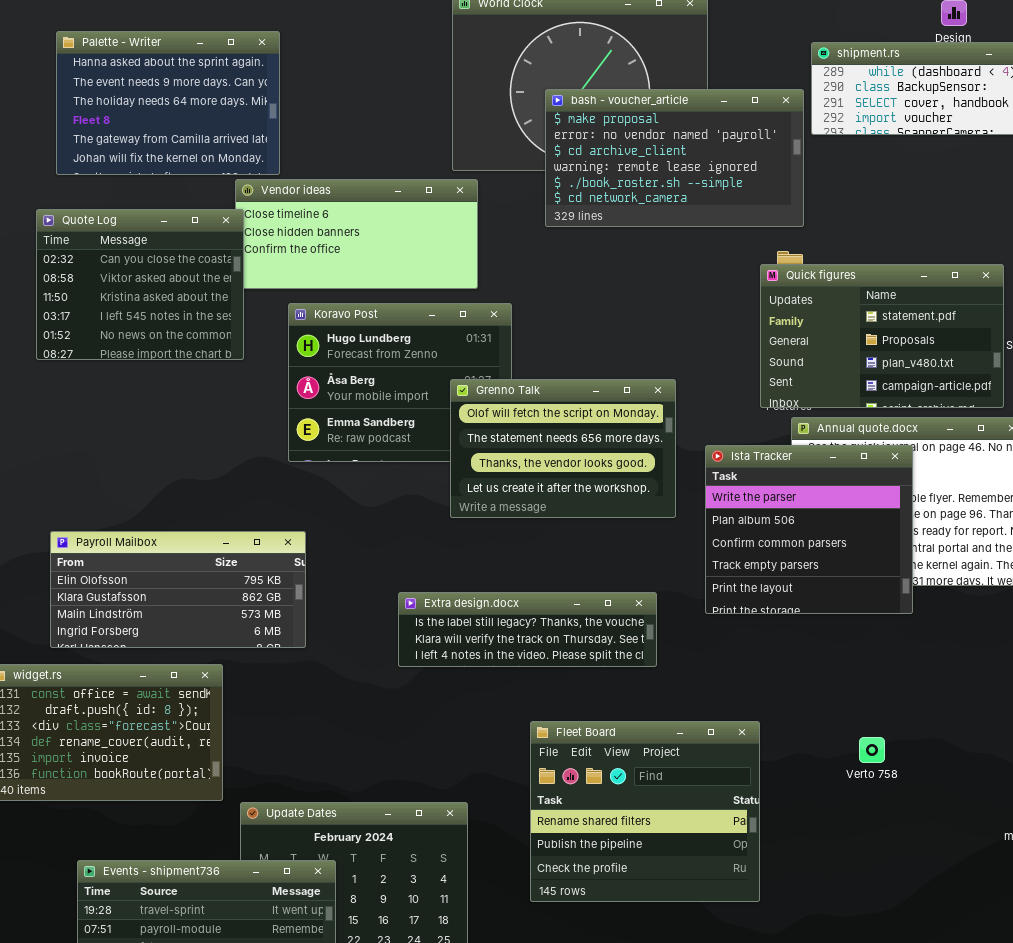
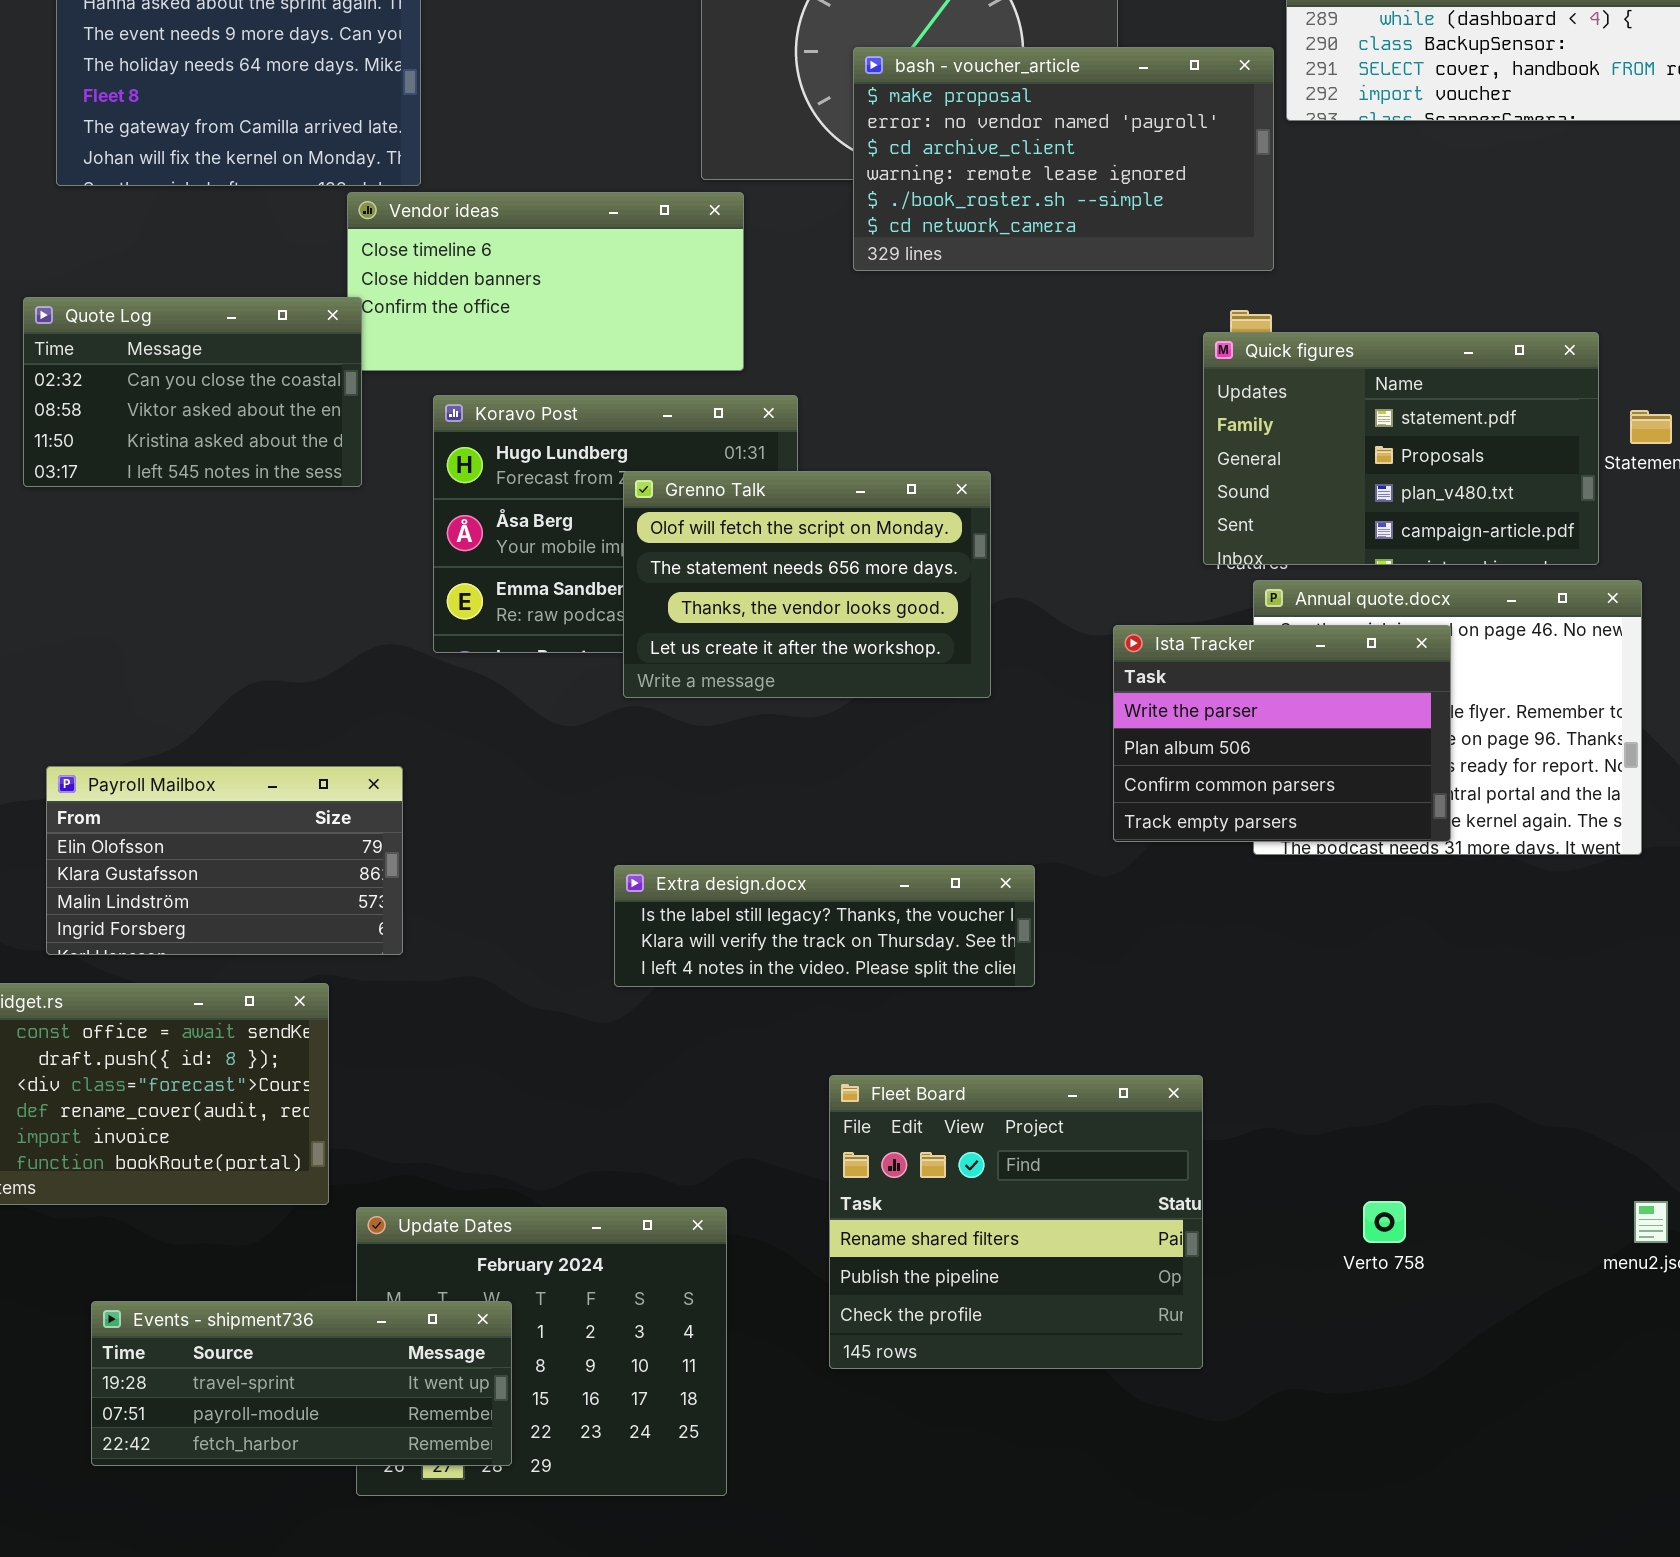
Quote Log: [36,209,244,360] -> [23,297,362,487], resized
Grenno Talk: [450,379,676,518] -> [623,471,991,698], moved
Ista Tracker: [705,445,913,614] -> [1113,625,1451,842], resized
Payroll Mailbox: [50,531,306,648] -> [46,766,403,955], resized
Verto 758: [859,737,885,763] -> [1363,1201,1406,1243], moved

